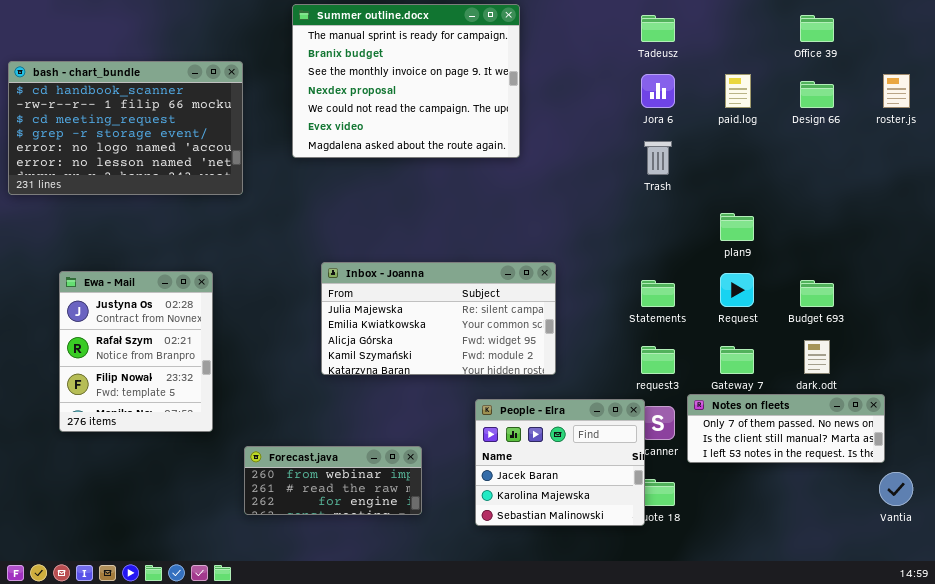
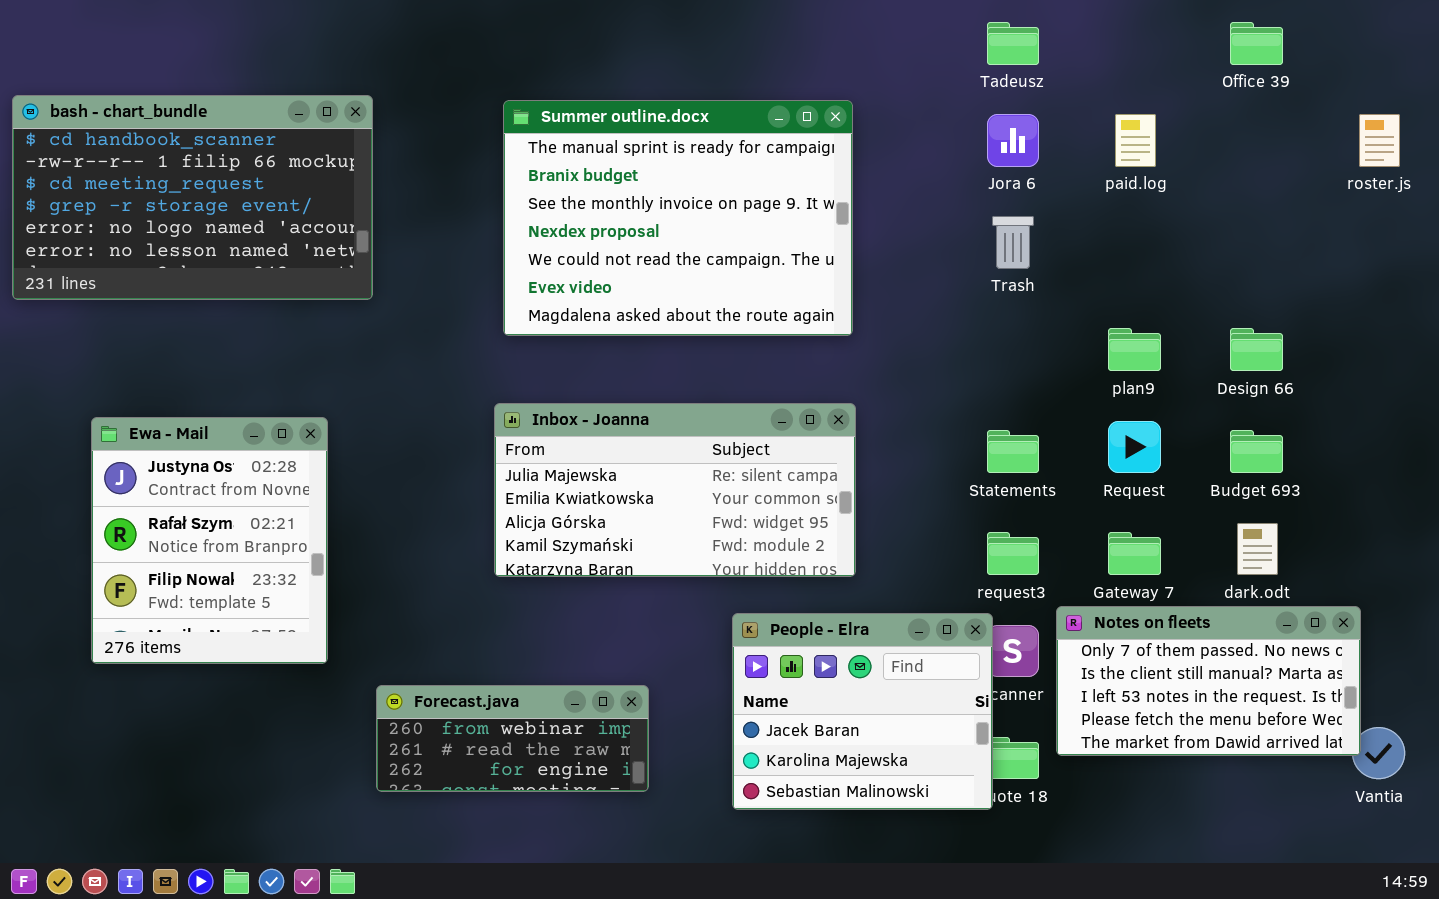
Summer outline.docx: [292,4,520,158] -> [503,100,853,336], moved
Design 66: [800,81,834,108] -> [1230,328,1283,371], moved
Notes on fleets: [687,394,885,463] -> [1056,606,1361,756], resized

